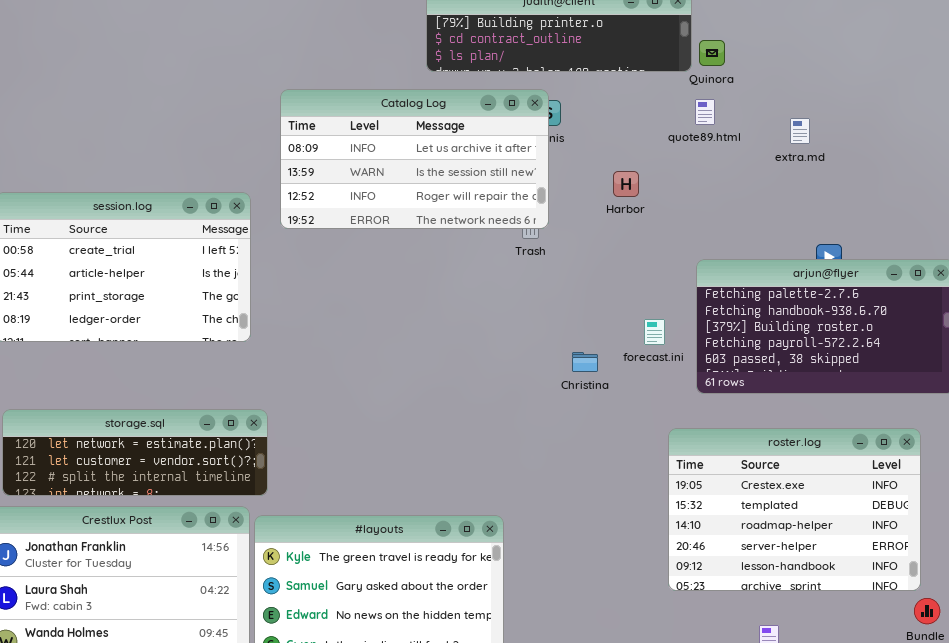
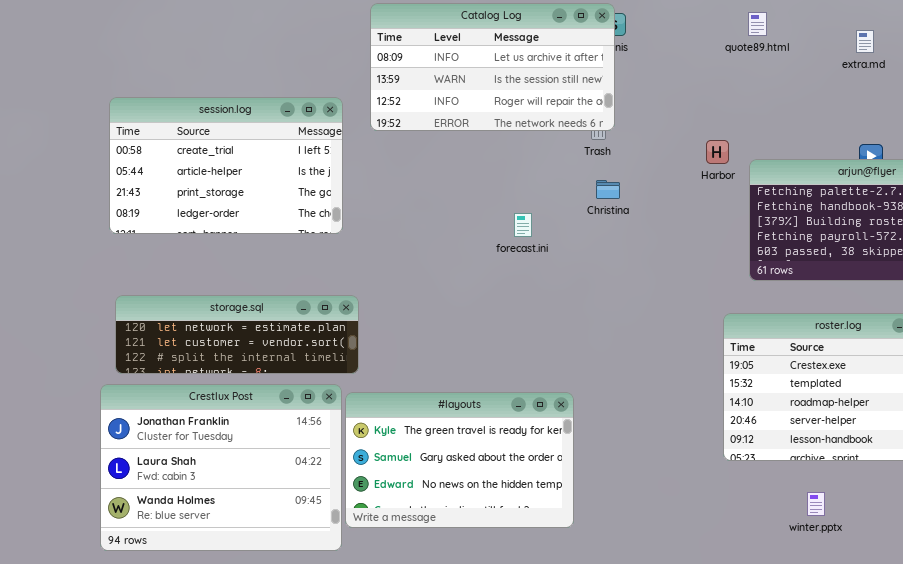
extra.md: [790,118,810,144] -> [856,30,874,53], moved
Harbor: [613,171,639,197] -> [706,140,729,164], moved
forecast.ini: [644,319,665,345] -> [514,213,532,237], moved
Christina: [572,352,598,372] -> [596,180,620,199], moved

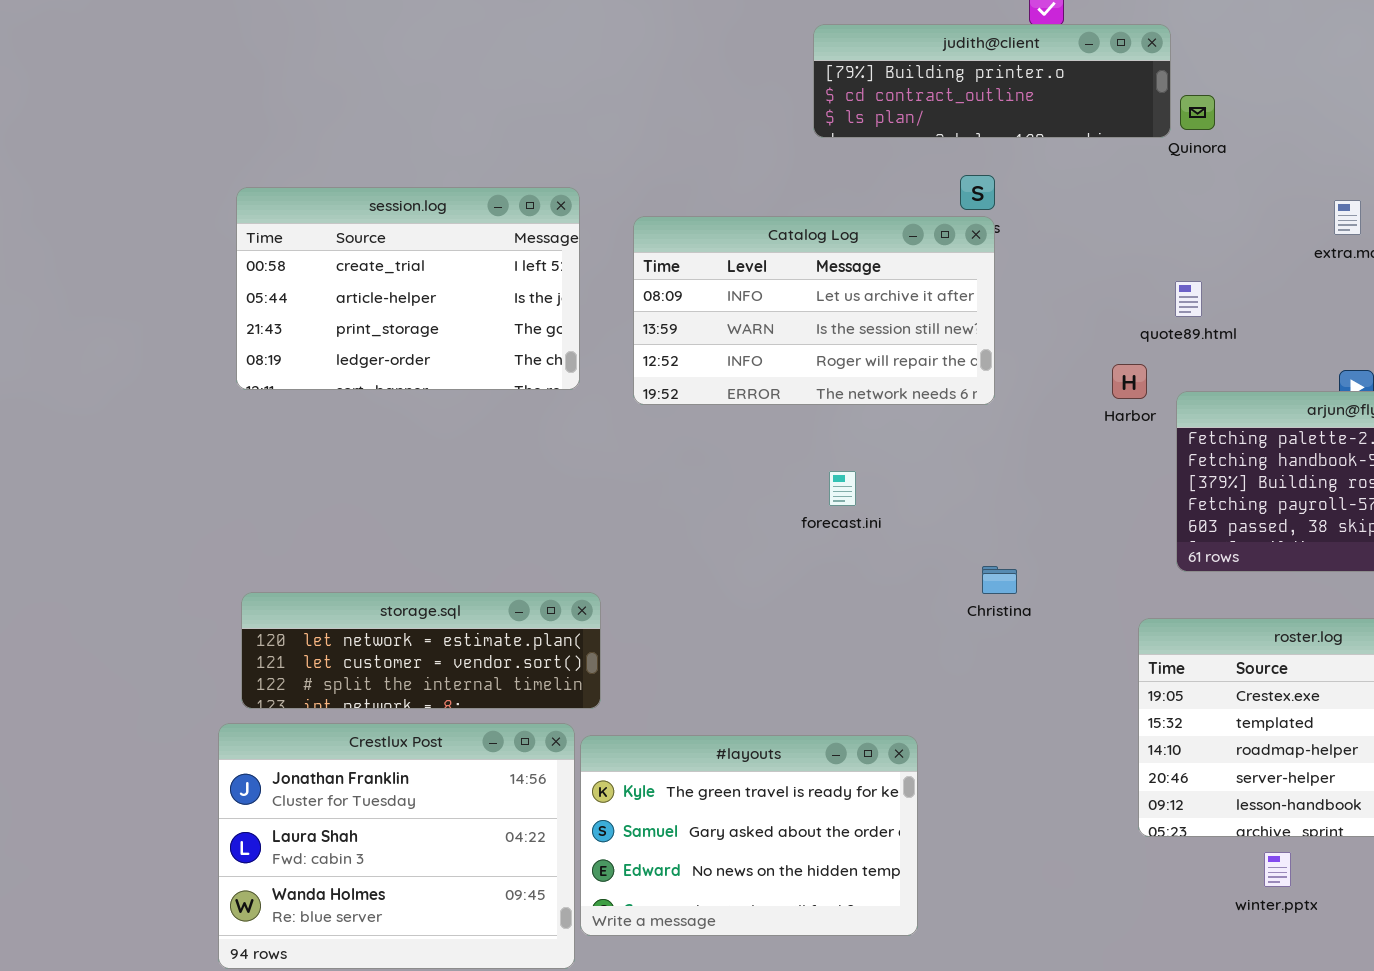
Catalog Log: [370,3,615,131] -> [633,216,995,405], moved
quote89.html: [748,12,767,36] -> [1175,281,1202,317], moved
session.log: [109,97,343,234] -> [236,187,580,390], moved
Christina: [596,180,620,199] -> [982,566,1017,594], moved
winter.pptx: [807,492,825,516] -> [1264,852,1291,887], moved

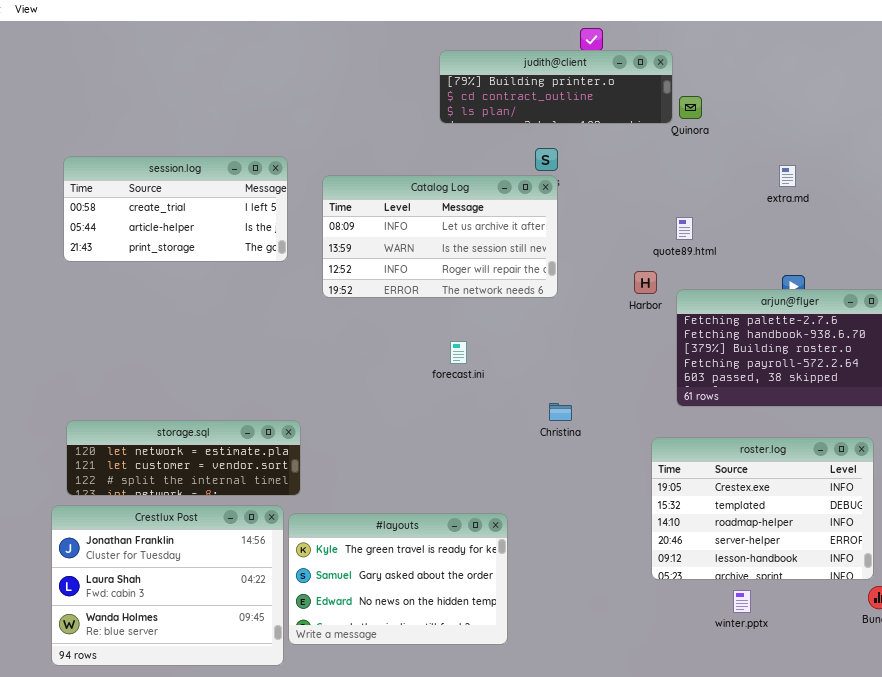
session.log: [236,187,580,390] -> [63,156,288,262], resized

